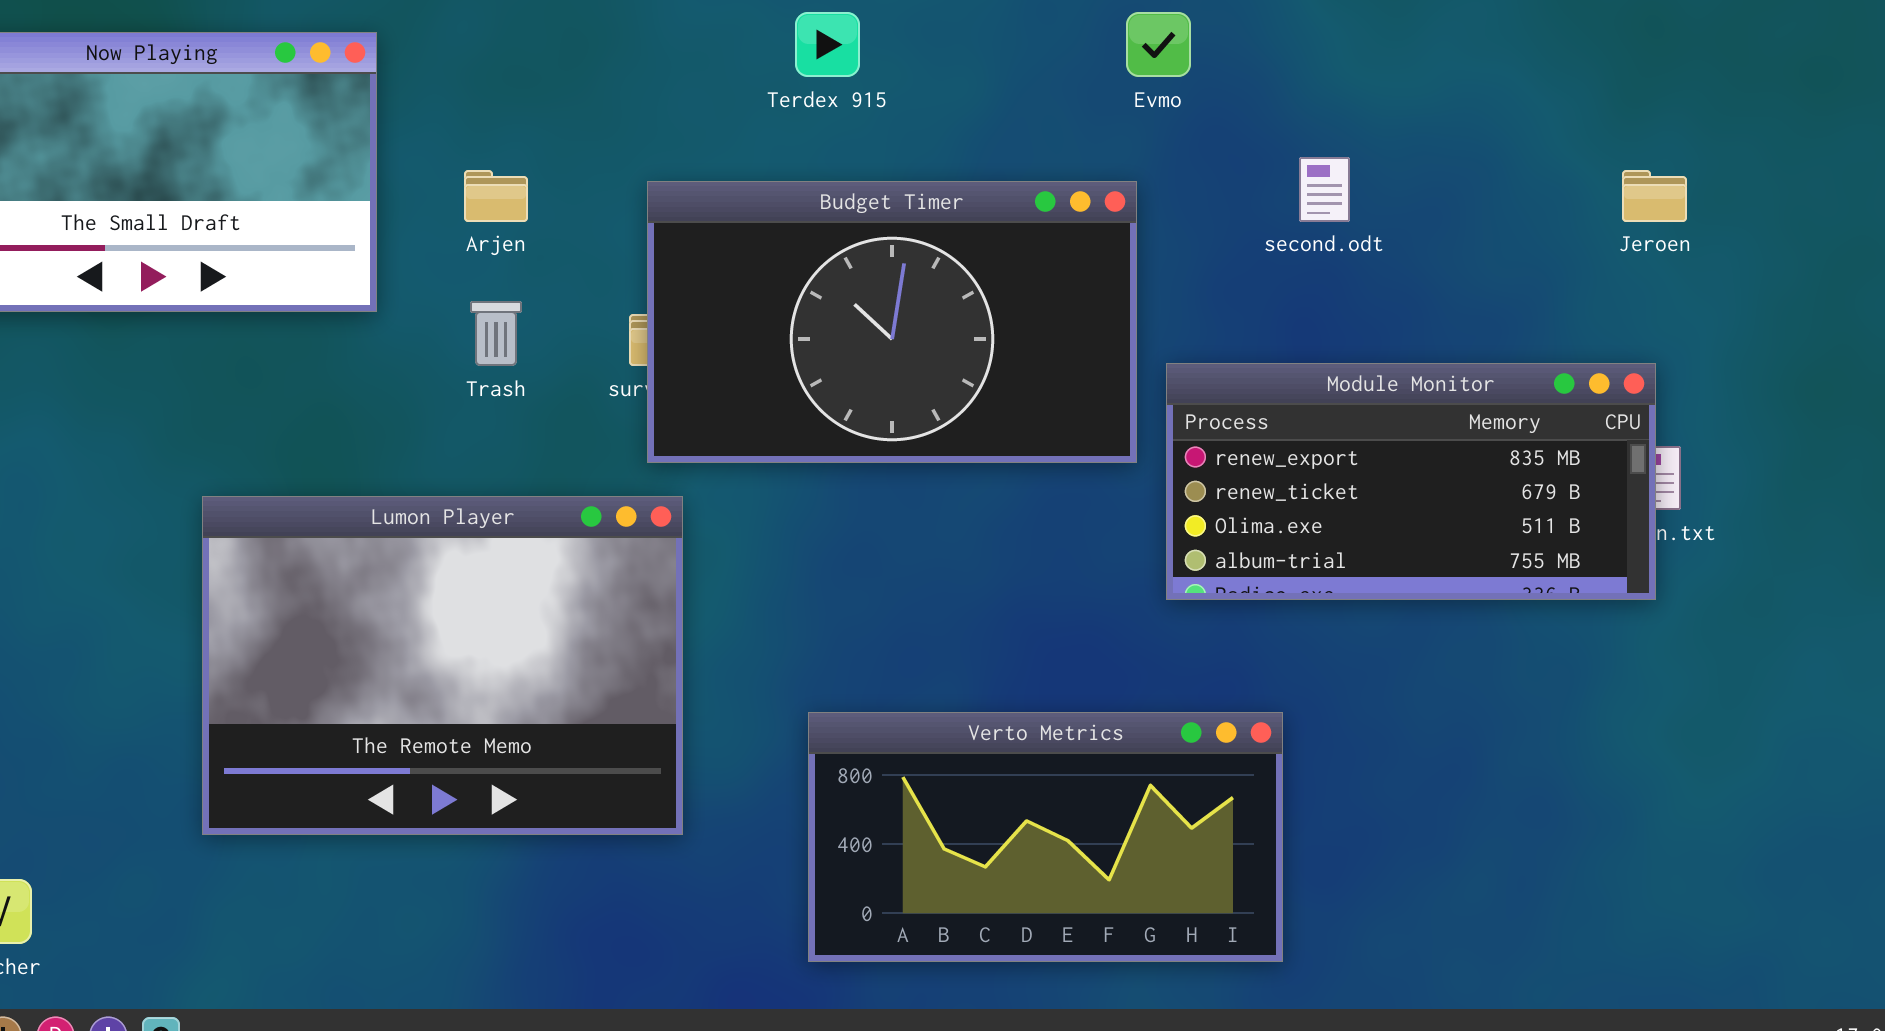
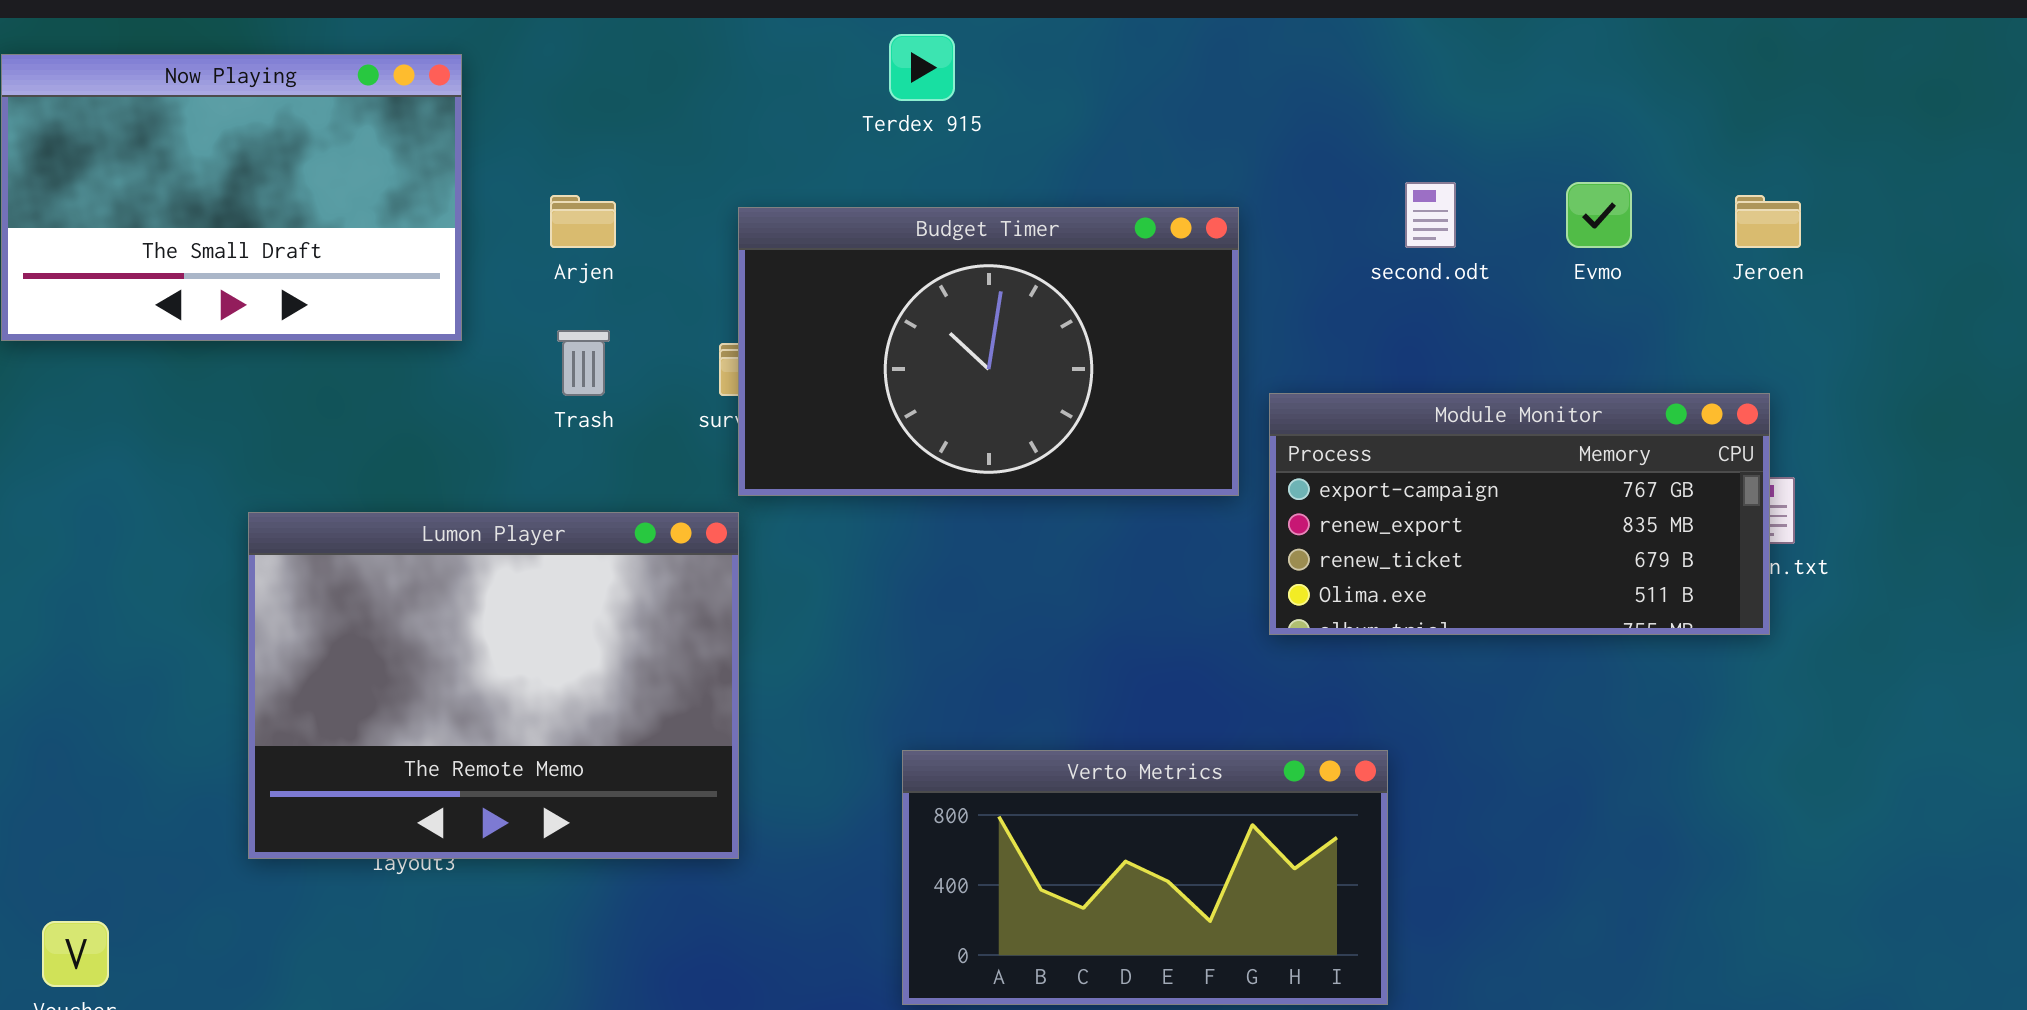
Evmo: [1126,12,1191,77] -> [1566,182,1632,248], moved
Module Monitor: [1166,363,1656,600] -> [1269,393,1770,635], scrolled up 1 row
Lumon Player: [202,496,683,835] -> [248,512,739,859], moved

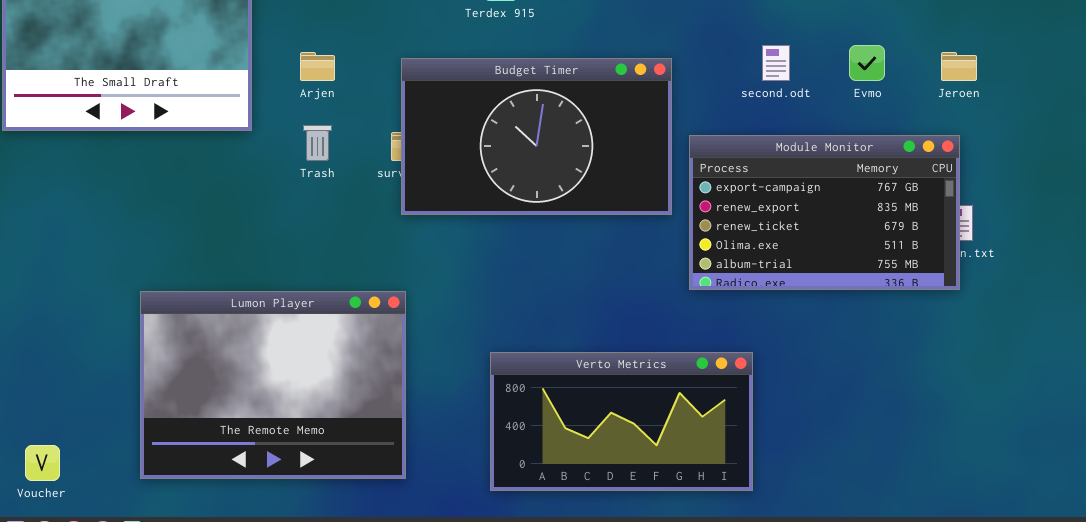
Module Monitor: [1269,393,1770,635] -> [689,135,960,290], resized
Lumon Player: [248,512,739,859] -> [140,291,406,479], moved

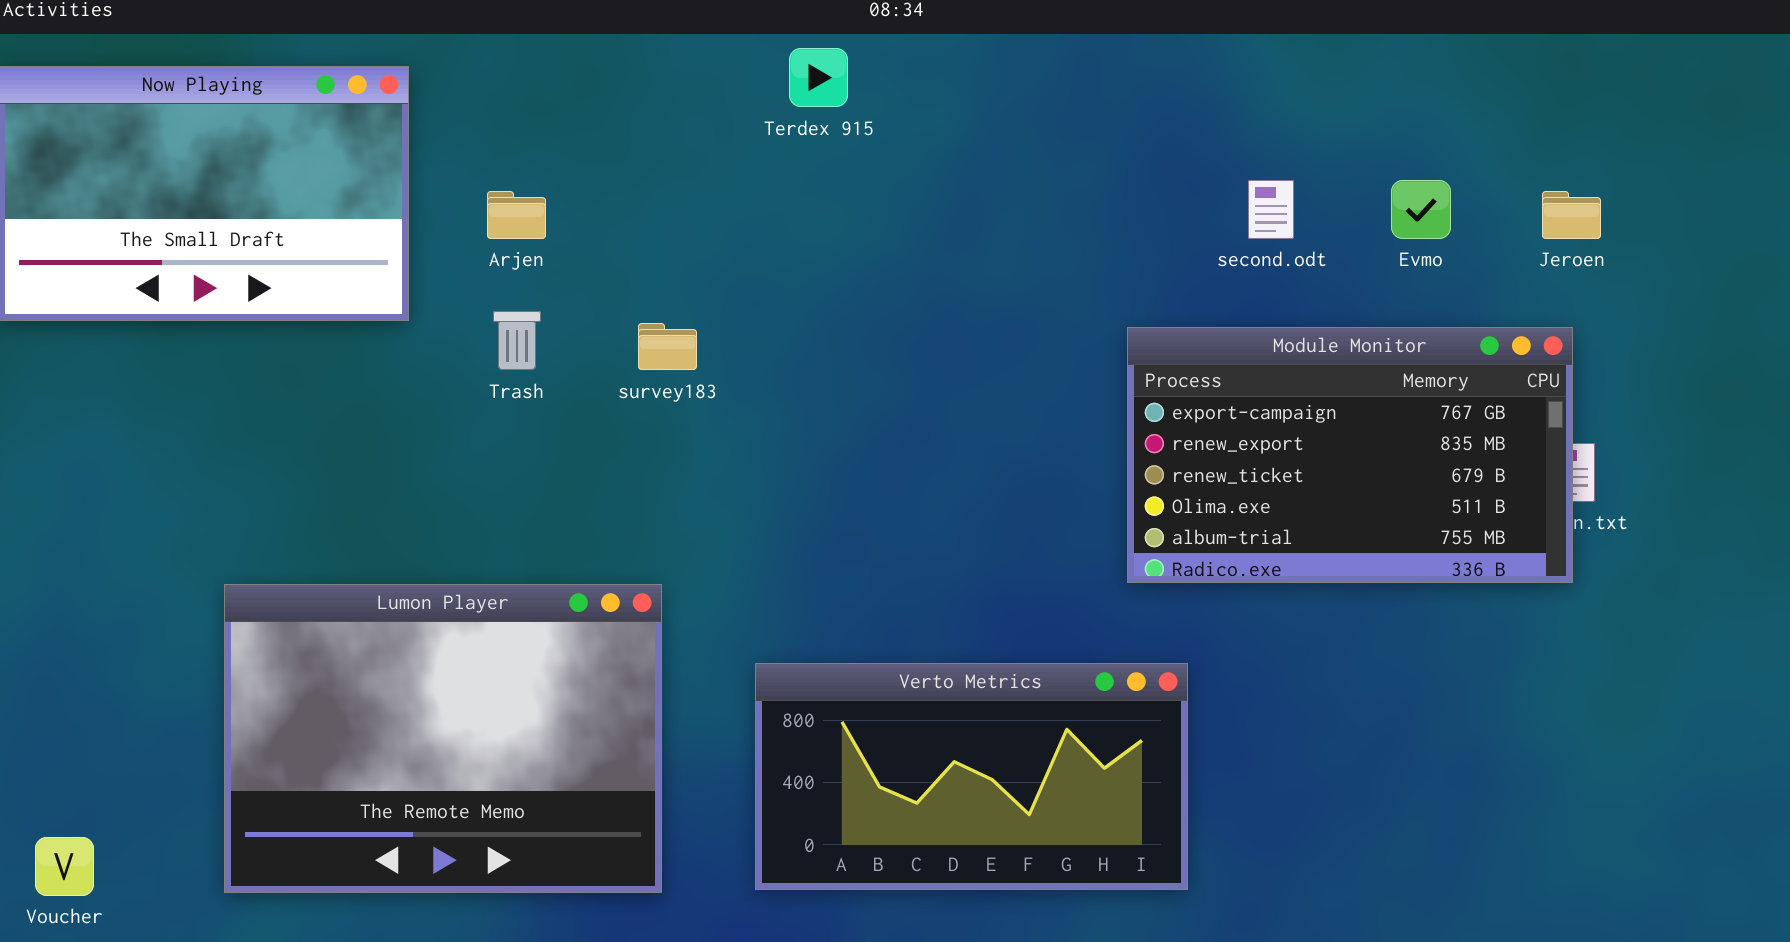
Budget Timer: [401,58,672,215] -> none, closed
Verto Metrics: [490,352,753,491] -> [755,663,1188,890], moved

